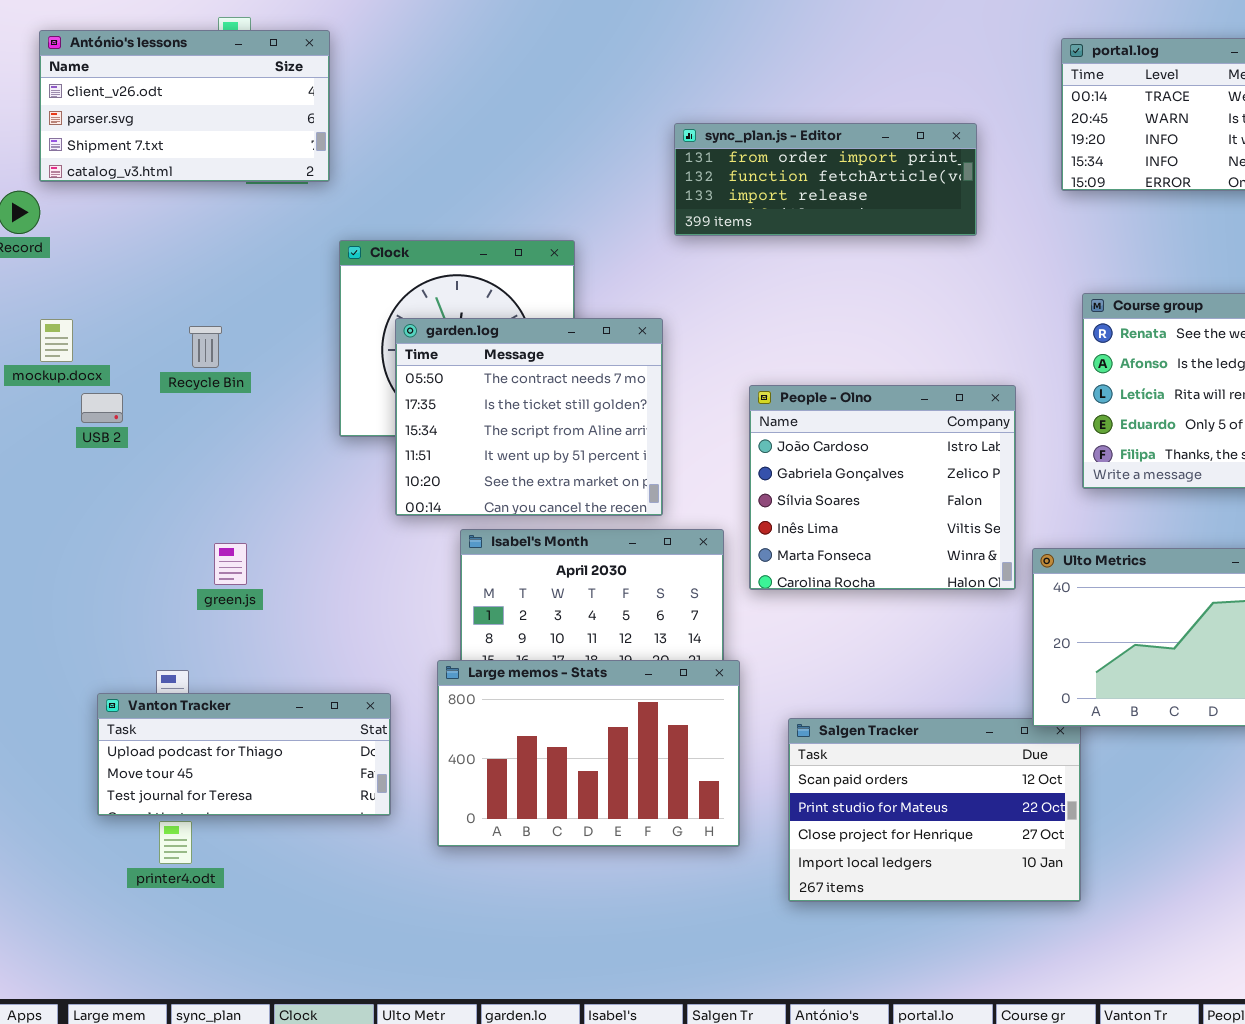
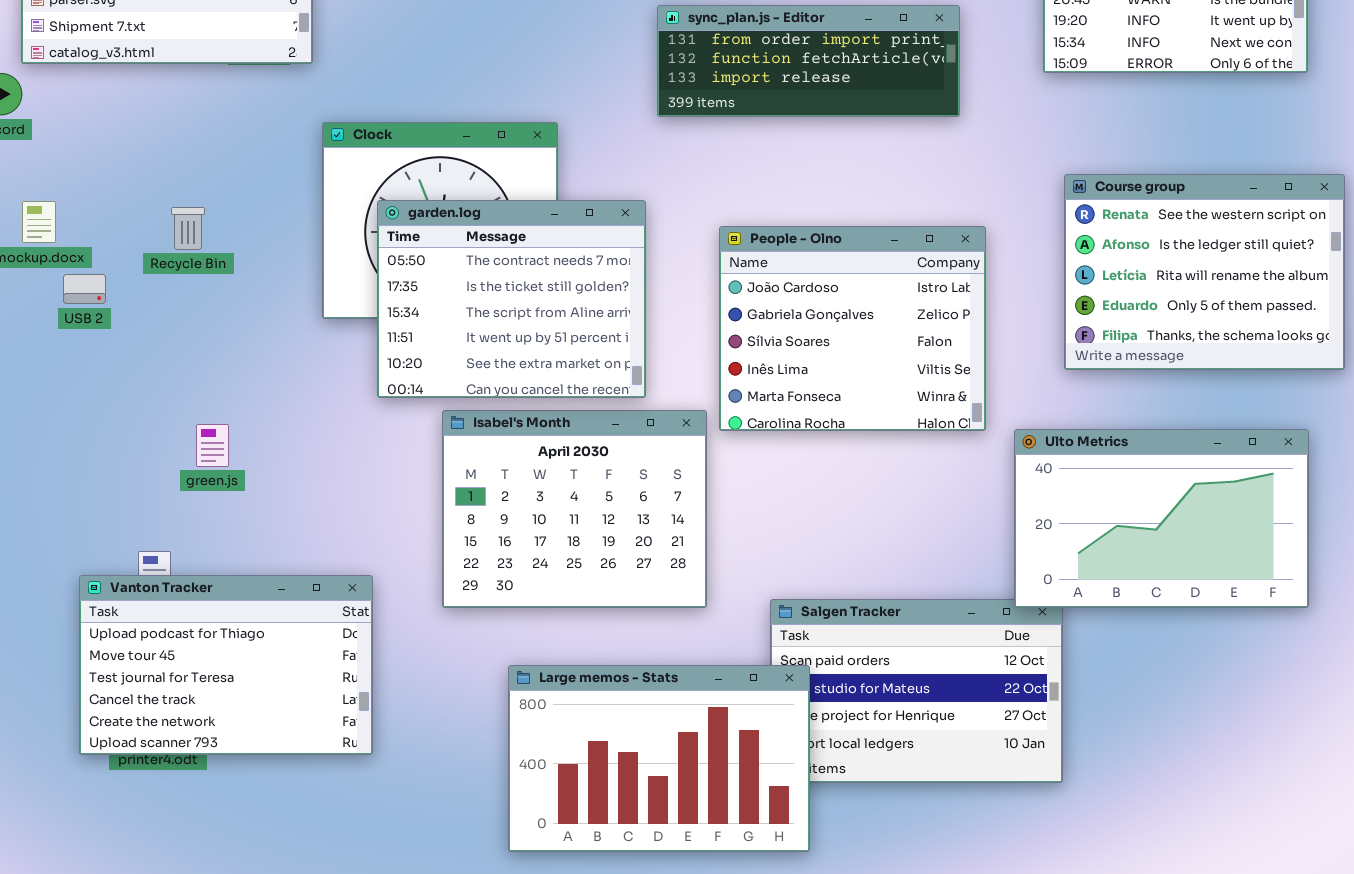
People - Olno: [749,385,1016,590] -> [719,226,986,431], moved
Large memos - Stats: [437,660,740,847] -> [508,665,810,852], moved
Vanton Tracker: [97,693,391,816] -> [79,575,373,755], resized

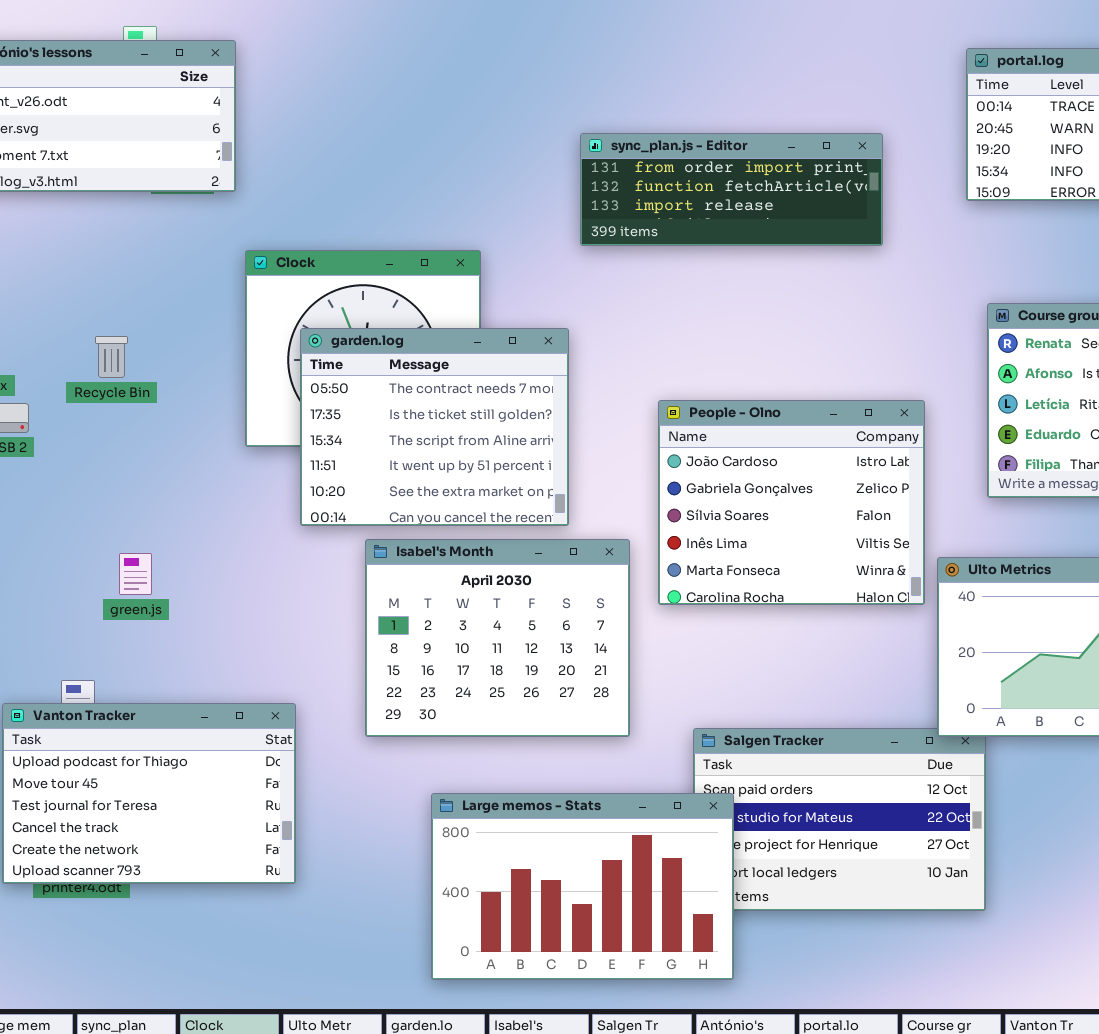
People - Olno: [719,226,986,431] -> [658,400,925,605], moved

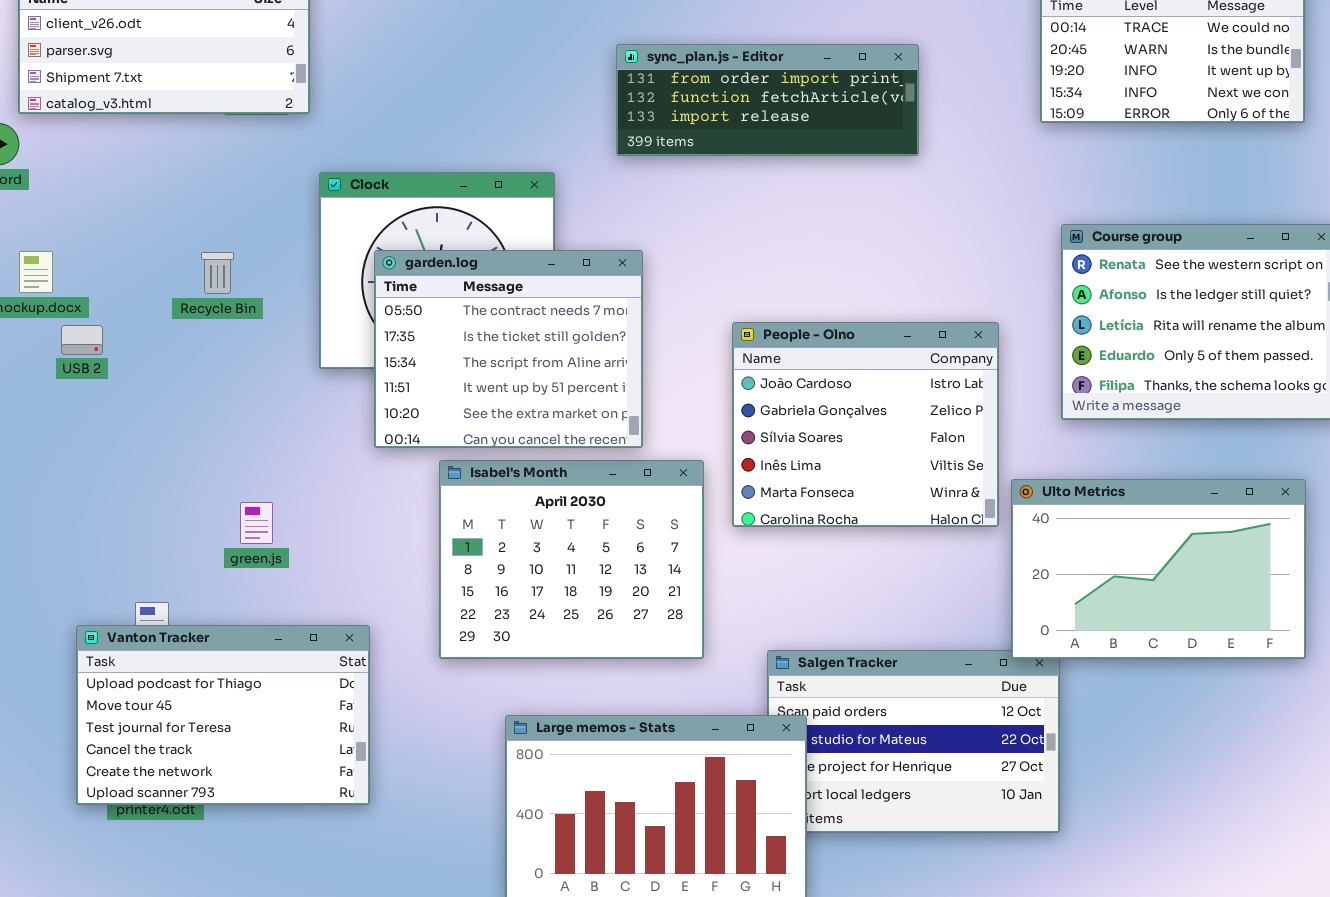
sync_plan.js - Editor: [580,133,883,246] -> [616,44,919,156], moved
Recycle Bin: [95,336,128,378] -> [201,252,234,294], moved
green.js: [119,553,152,595] -> [240,502,273,544], moved

